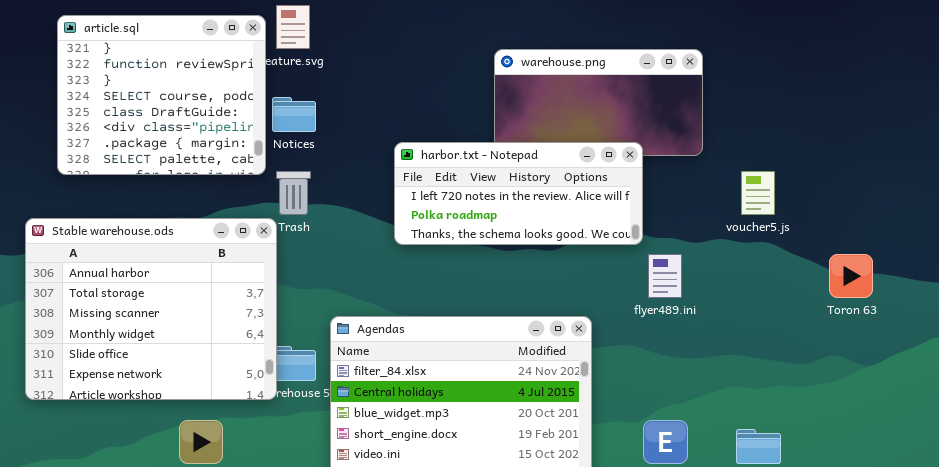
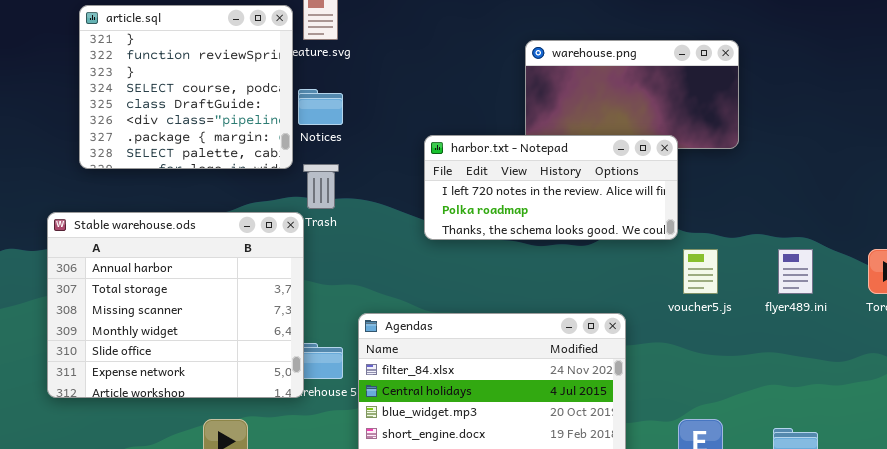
voucher5.js: [741,171,775,215] -> [683,249,718,294], moved
flyer489.ini: [648,254,682,298] -> [778,249,813,294], moved

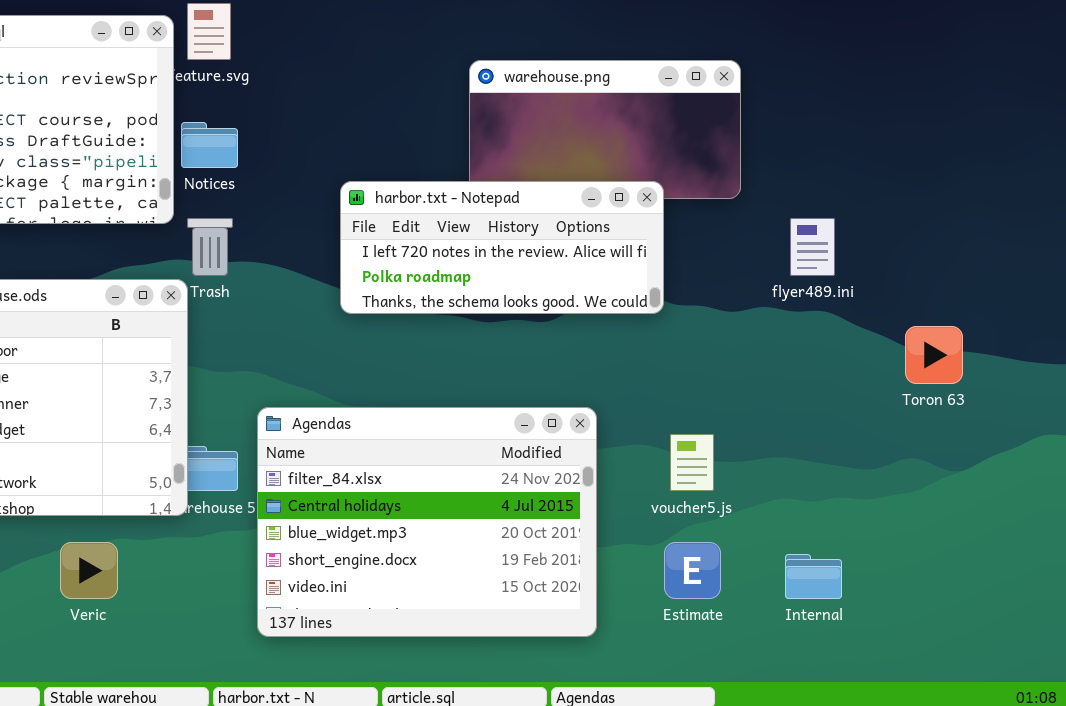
voucher5.js: [683,249,718,294] -> [670,434,714,491], moved
flyer489.ini: [778,249,813,294] -> [790,218,835,276], moved

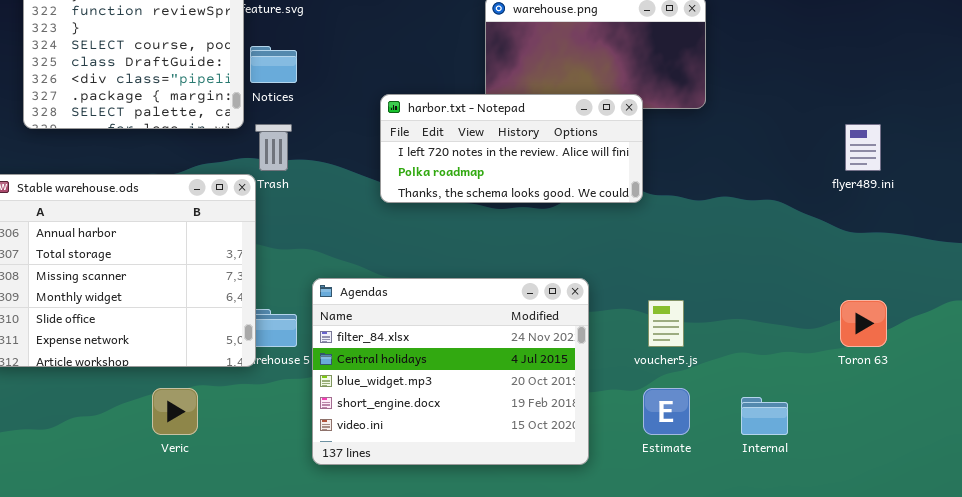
flyer489.ini: [790,218,835,276] -> [845,124,881,171], moved
Toron 63: [905,326,963,384] -> [840,300,887,347], moved

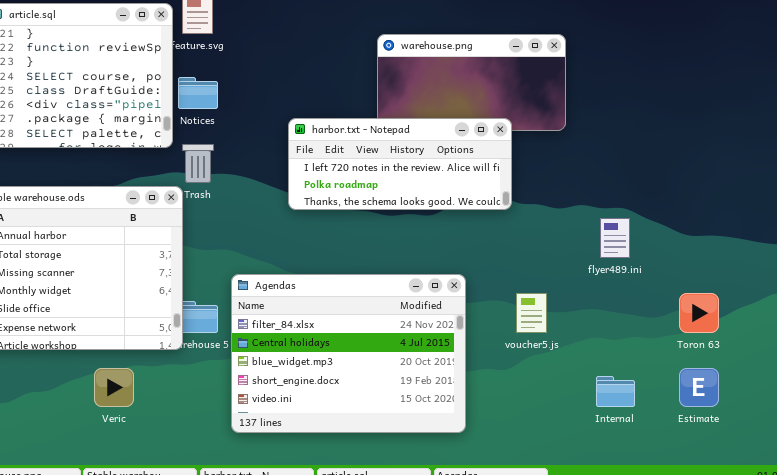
flyer489.ini: [845,124,881,171] -> [600,218,630,258], moved
Estimate: [643,388,690,435] -> [679,368,719,407], moved

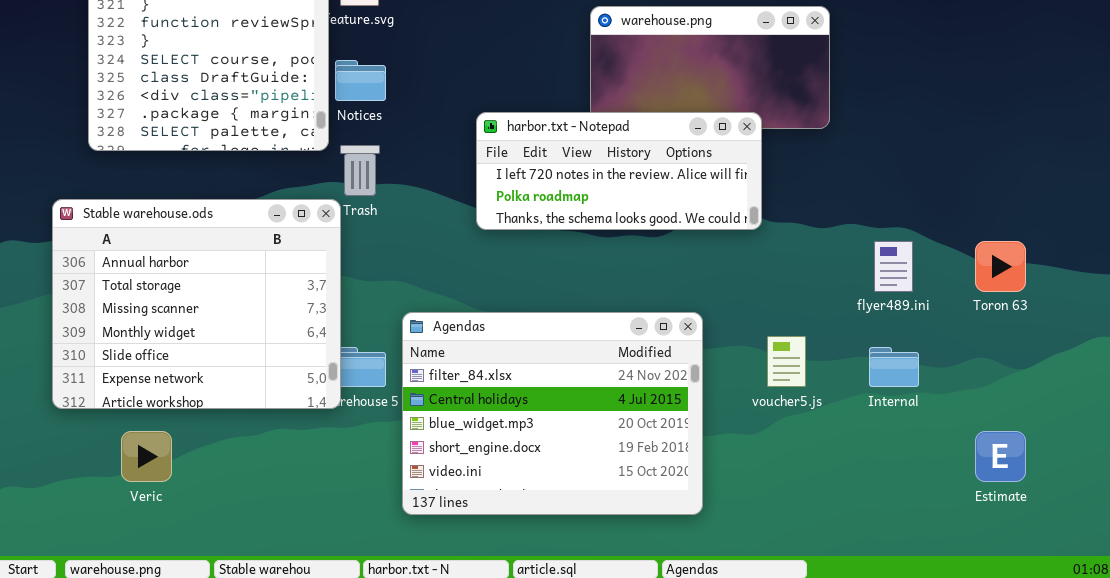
Toron 63: [679,293,719,333] -> [975,241,1026,292], moved
Veric: [94,368,134,407] -> [121,431,172,482], moved
Internal: [596,376,635,407] -> [869,347,919,387], moved

